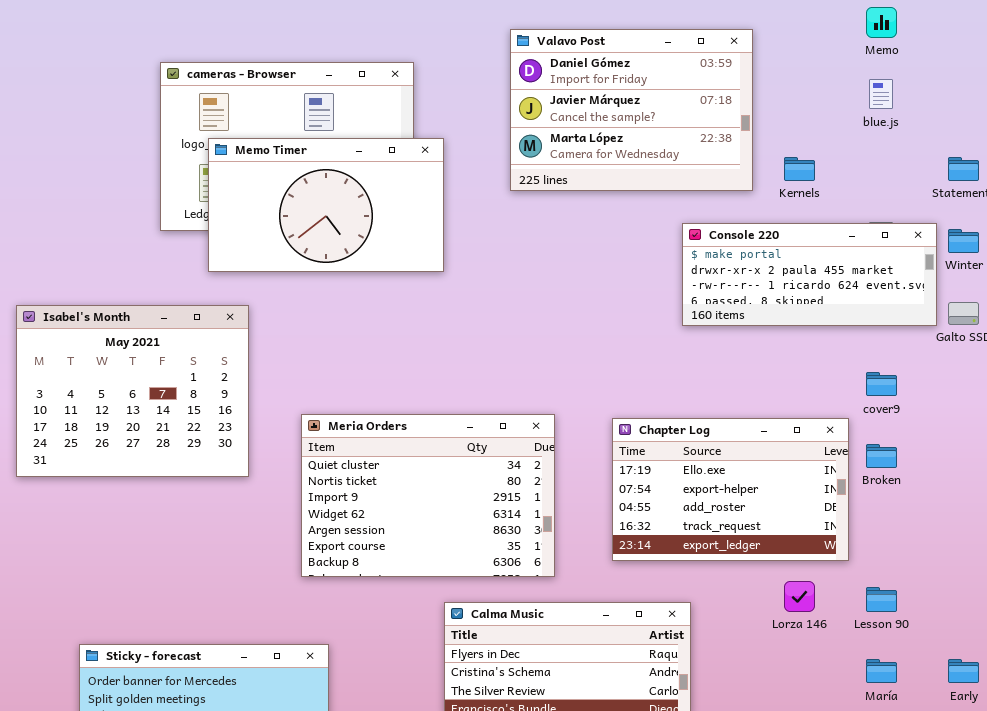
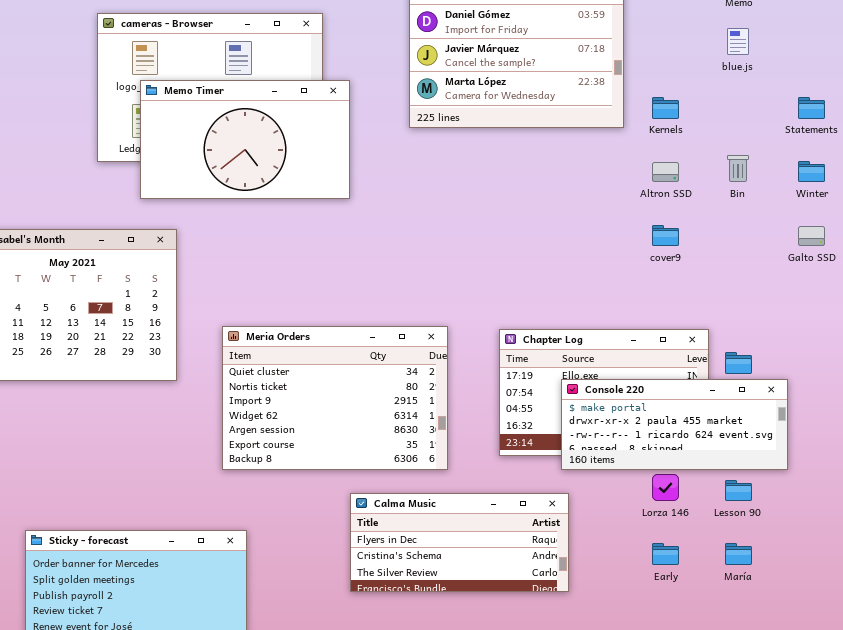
Console 220: [682,223,937,326] -> [561,379,788,470], moved
cover9: [866,372,897,396] -> [652,225,679,246], moved
Early: [948,659,979,683] -> [652,543,679,565], moved

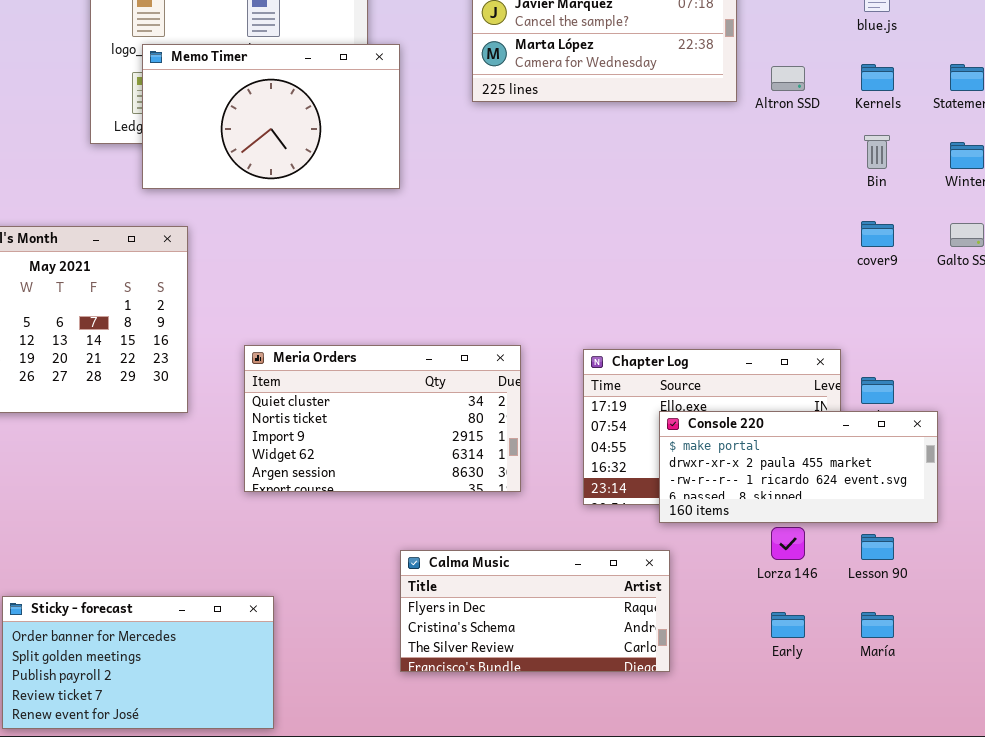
Kernels: [652,97,679,119] -> [861,64,894,91], moved
Altron SSD: [652,162,679,182] -> [771,66,805,91], moved
cover9: [652,225,679,246] -> [861,221,894,247], moved
Meria Orders: [222,326,448,470] -> [244,345,521,492], resized

